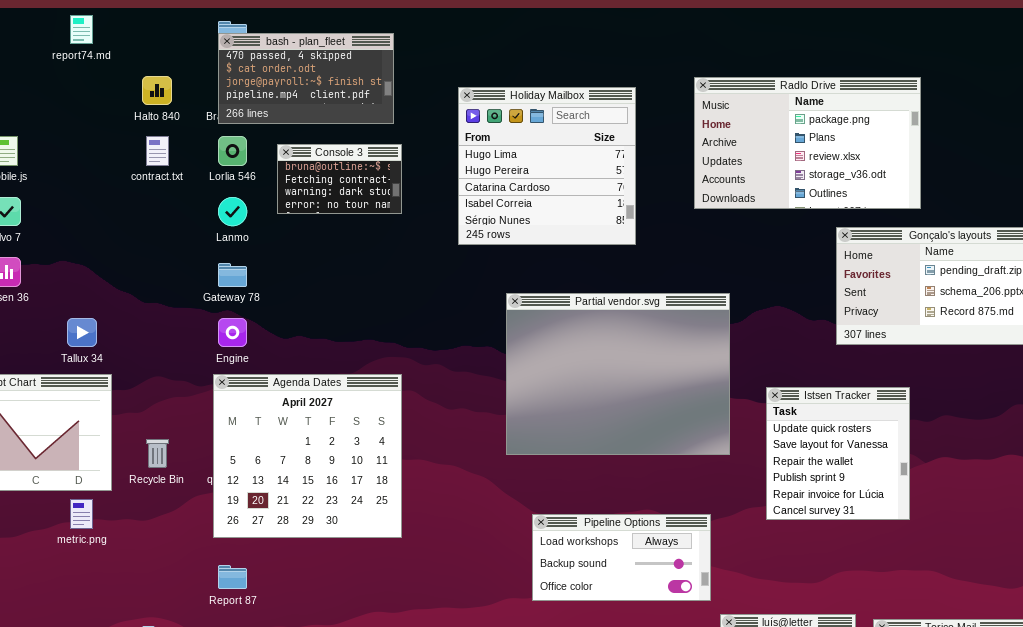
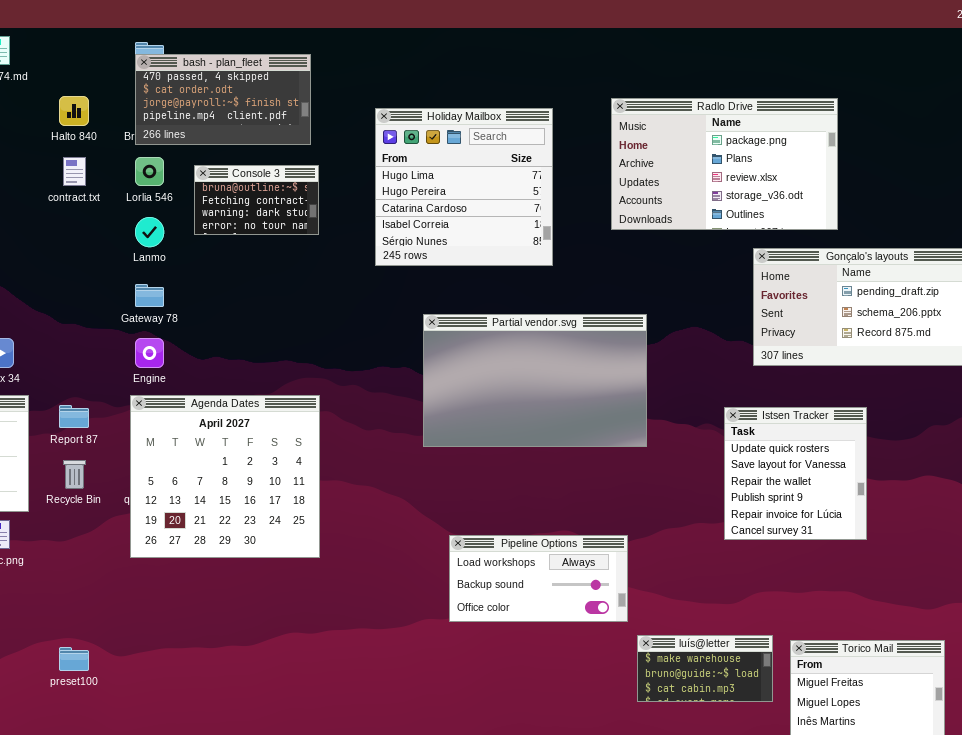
Partial vendor.svg: [506,293,730,455] -> [423,314,647,447], resized
Istsen Tracker: [766,387,910,520] -> [724,407,867,540], moved
Report 87: [218,565,247,589] -> [59,405,89,428], moved

